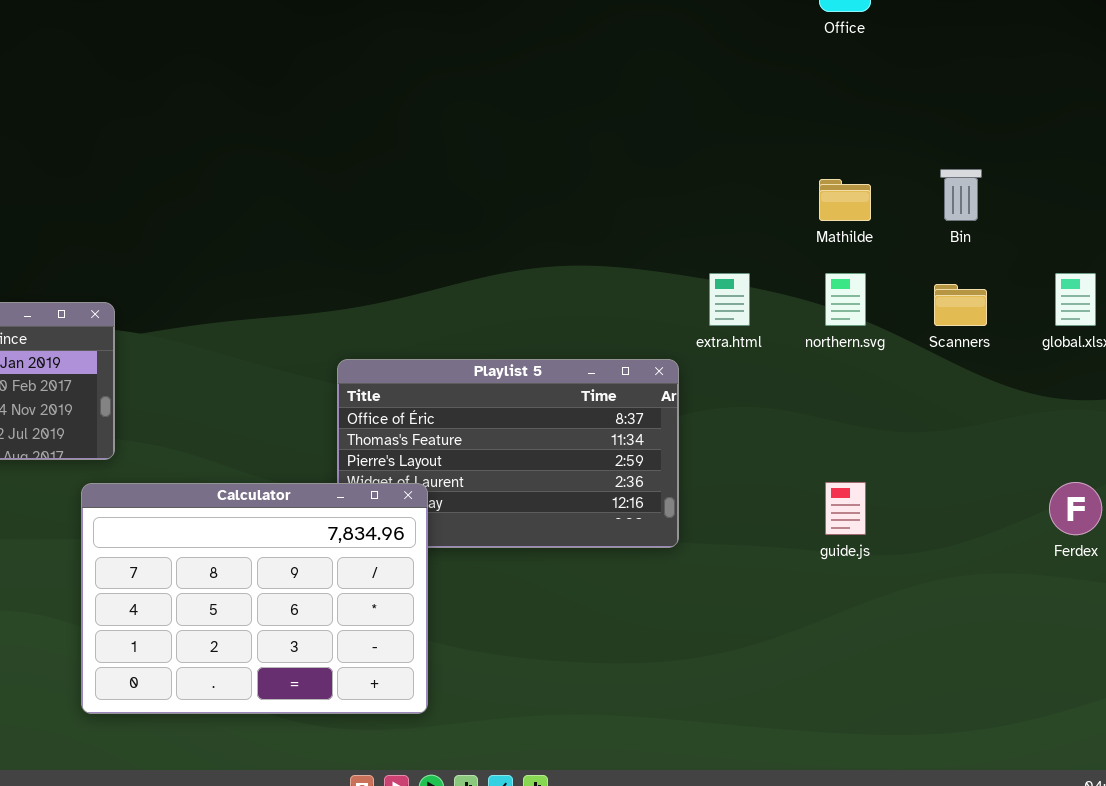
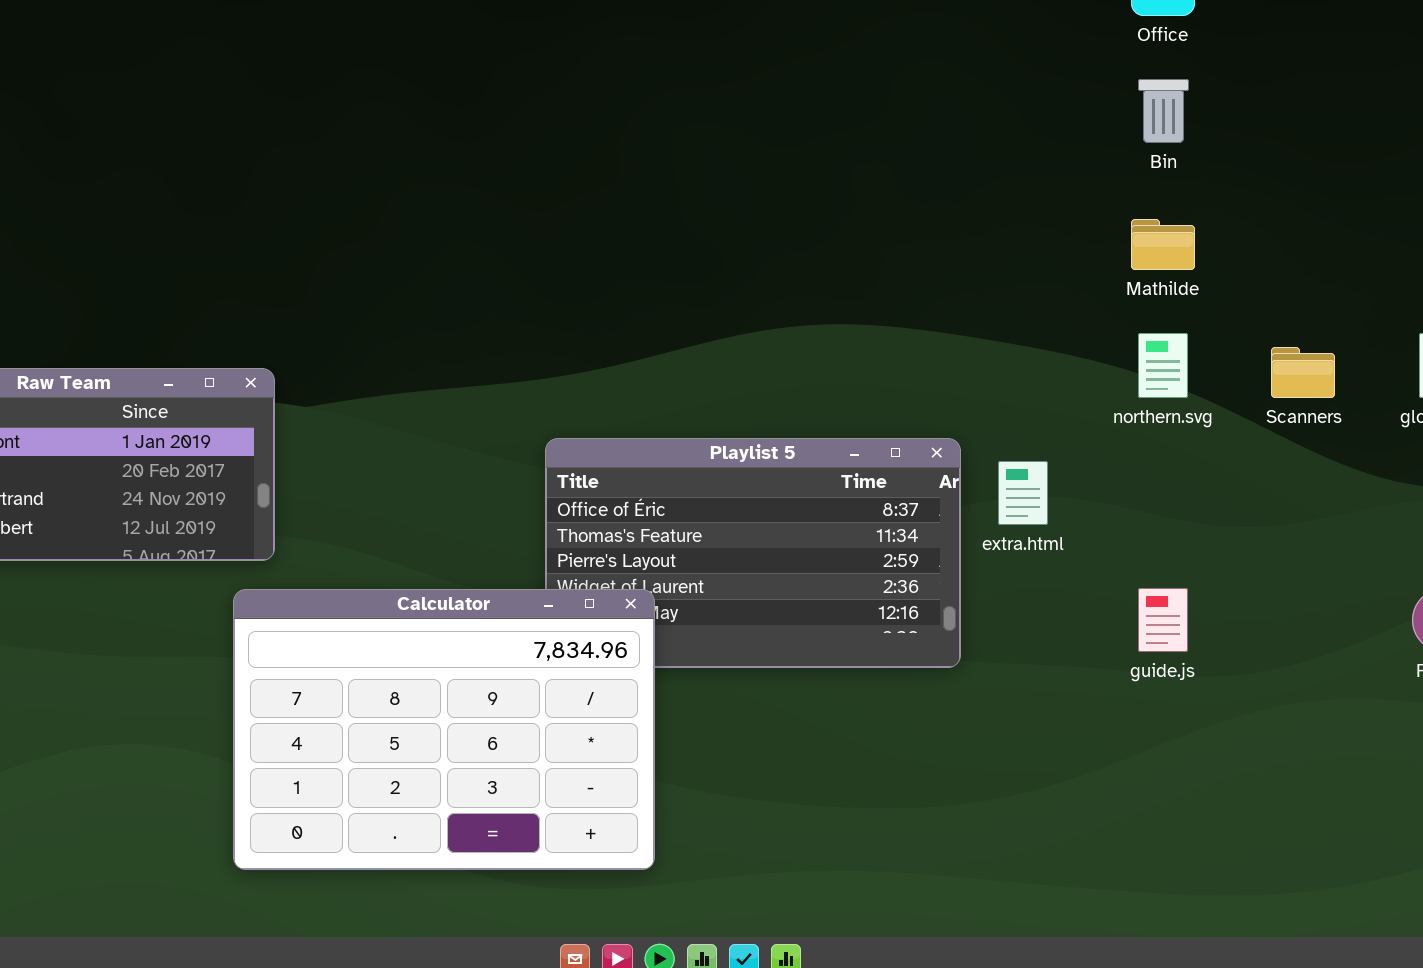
Bin: [940,169,982,221] -> [1138,79,1189,143], moved
extra.html: [709,273,750,326] -> [998,461,1048,525], moved

